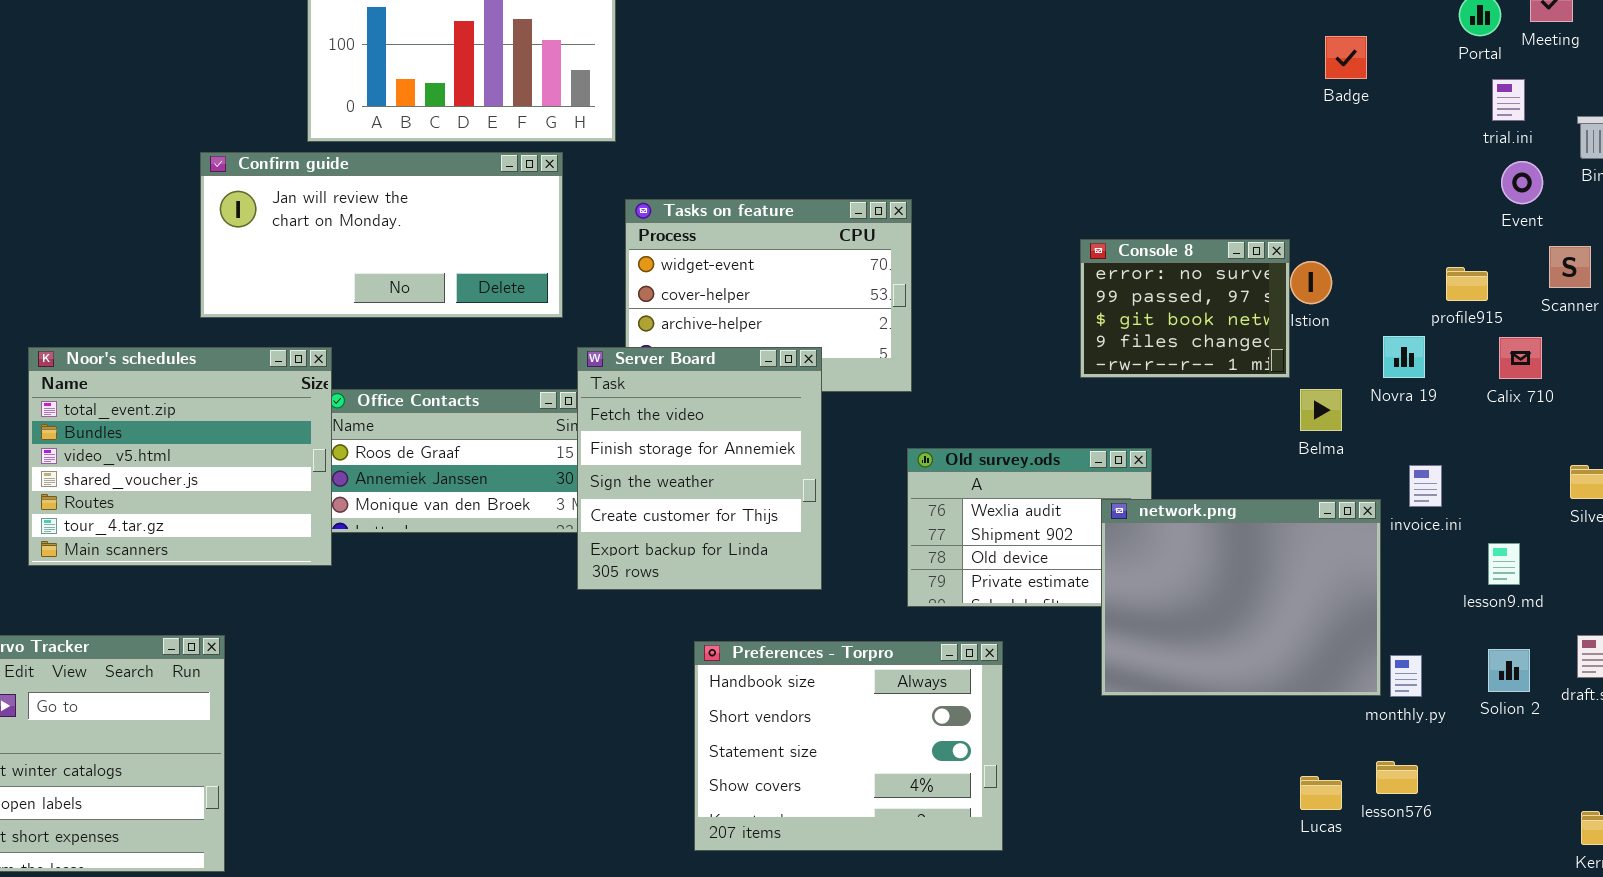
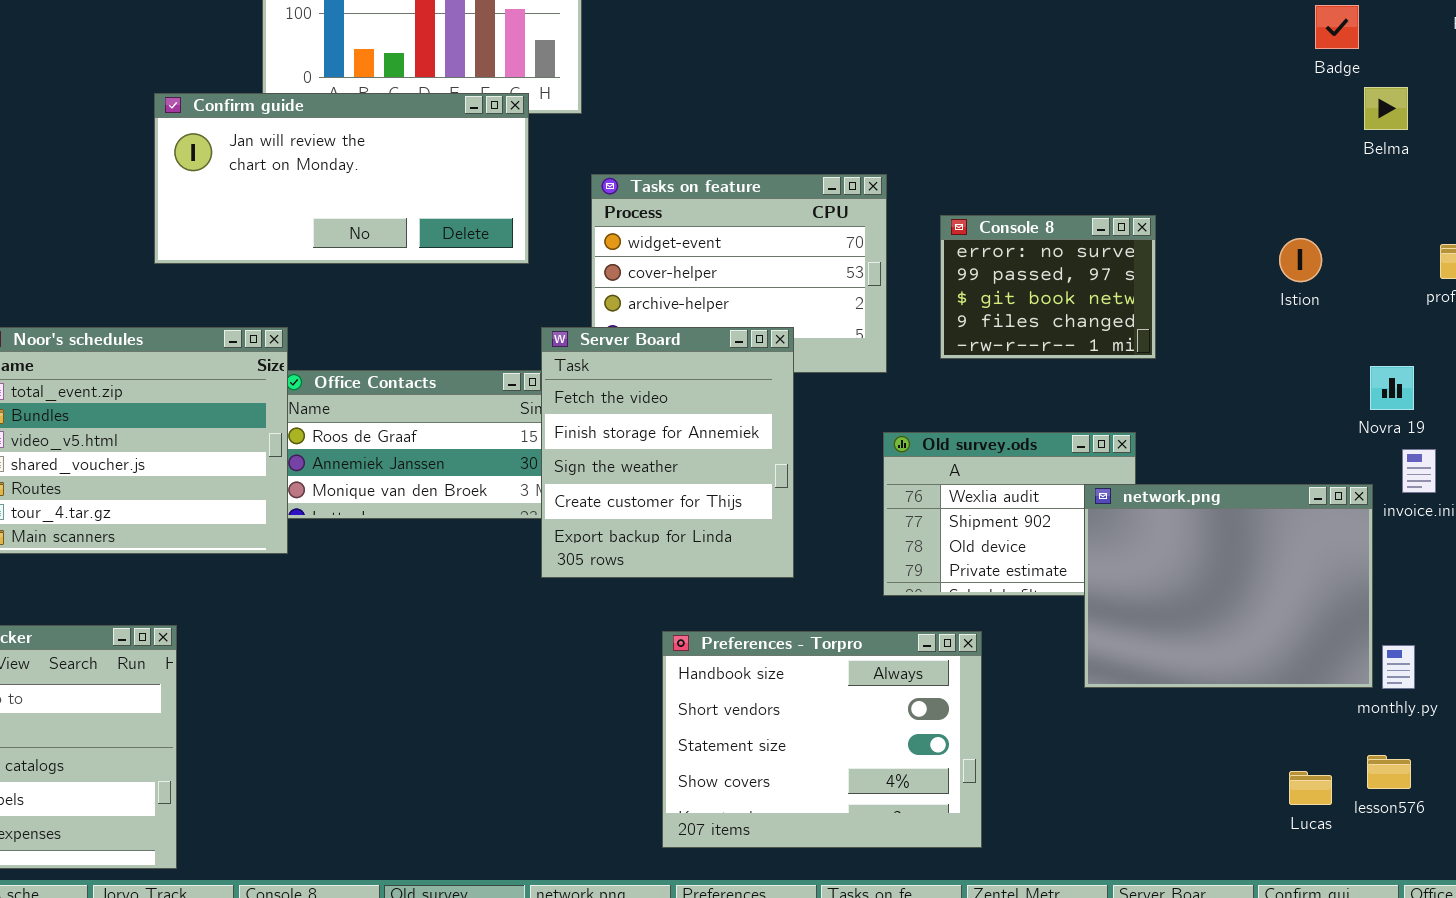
Confirm guide: [200,152,563,318] -> [154,93,529,264], moved
Console 8: [1080,239,1290,378] -> [940,215,1156,359], moved
Novra 19: [1383,336,1425,378] -> [1370,366,1414,410], moved
Belma: [1300,389,1342,431] -> [1364,87,1408,130], moved

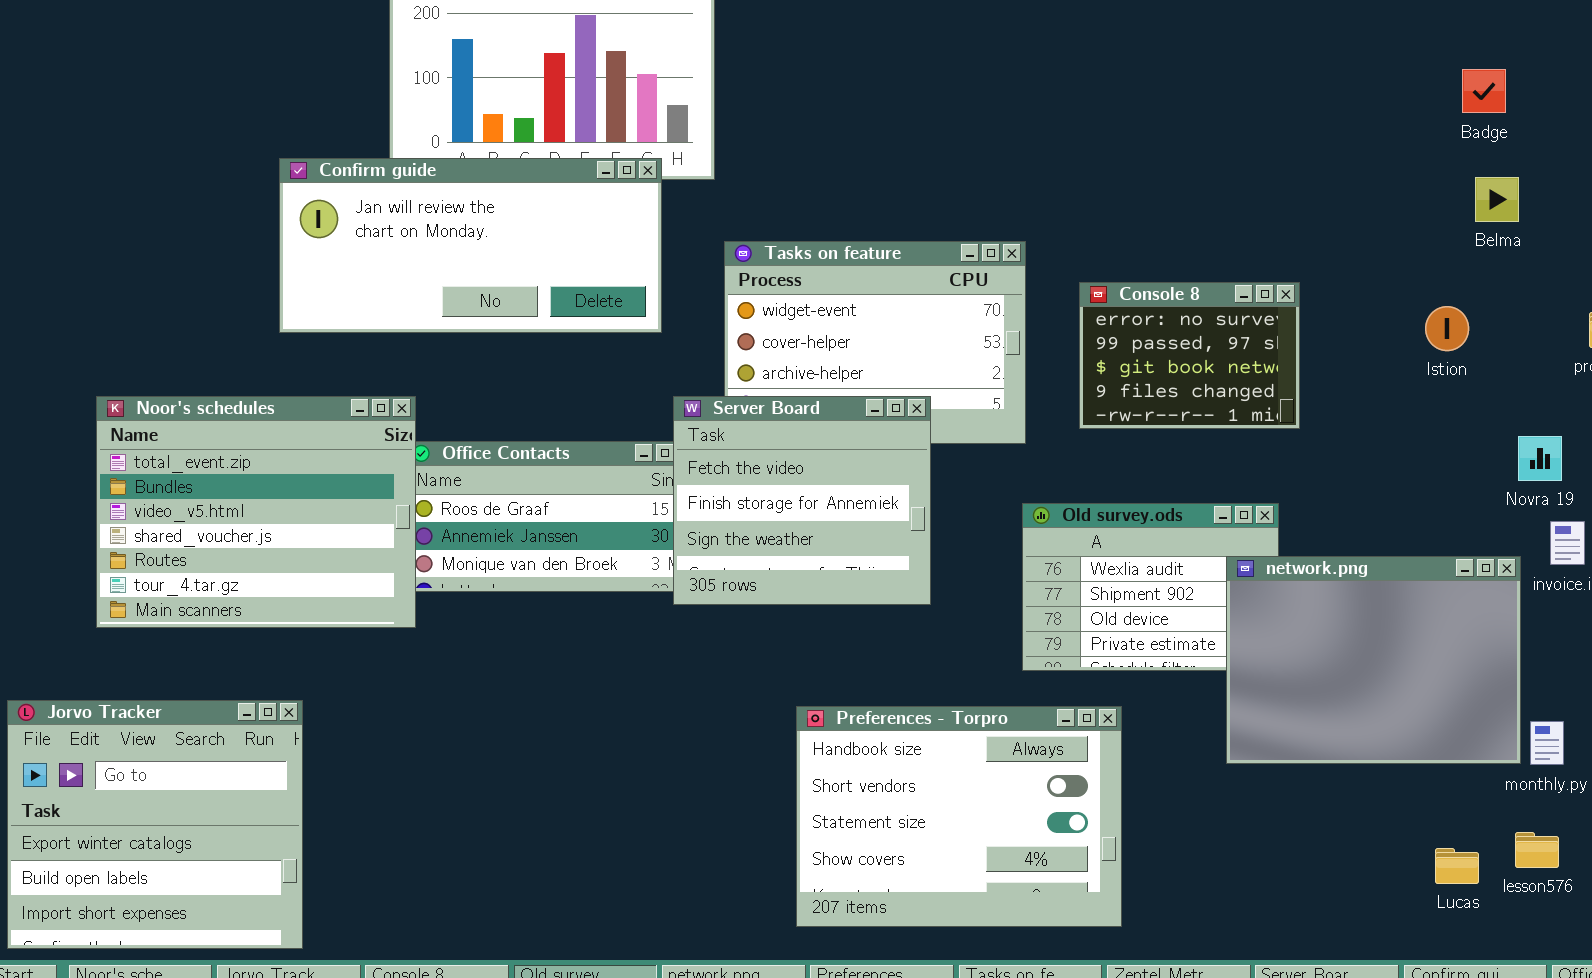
Belma: [1364,87,1408,130] -> [1475,177,1519,222], moved
Server Board: [541,327,794,578] -> [673,396,931,605], resized

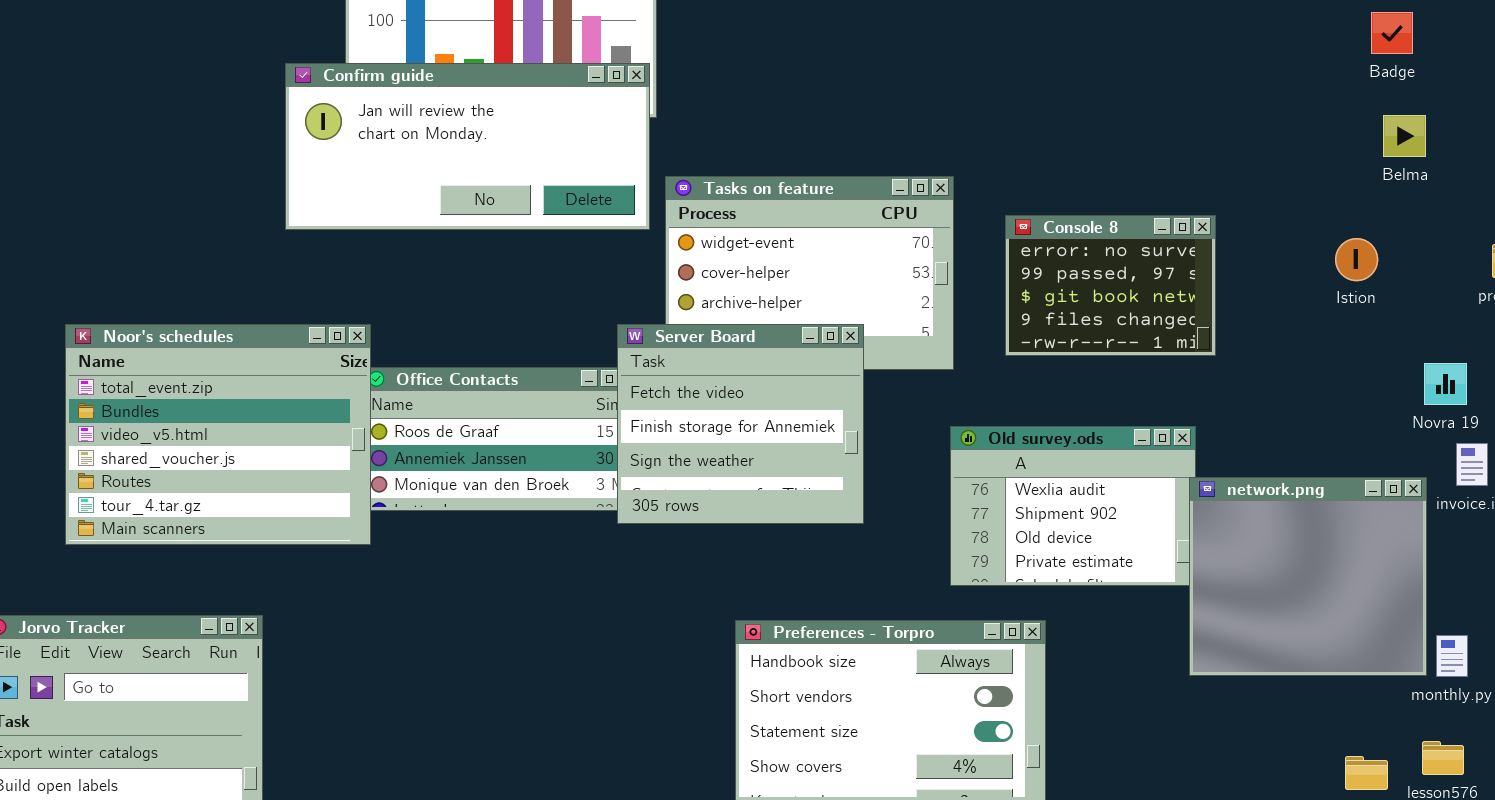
Confirm guide: [279,158,662,333] -> [285,63,650,230], moved
network.png: [1226,556,1521,764] -> [1189,477,1427,676], resized

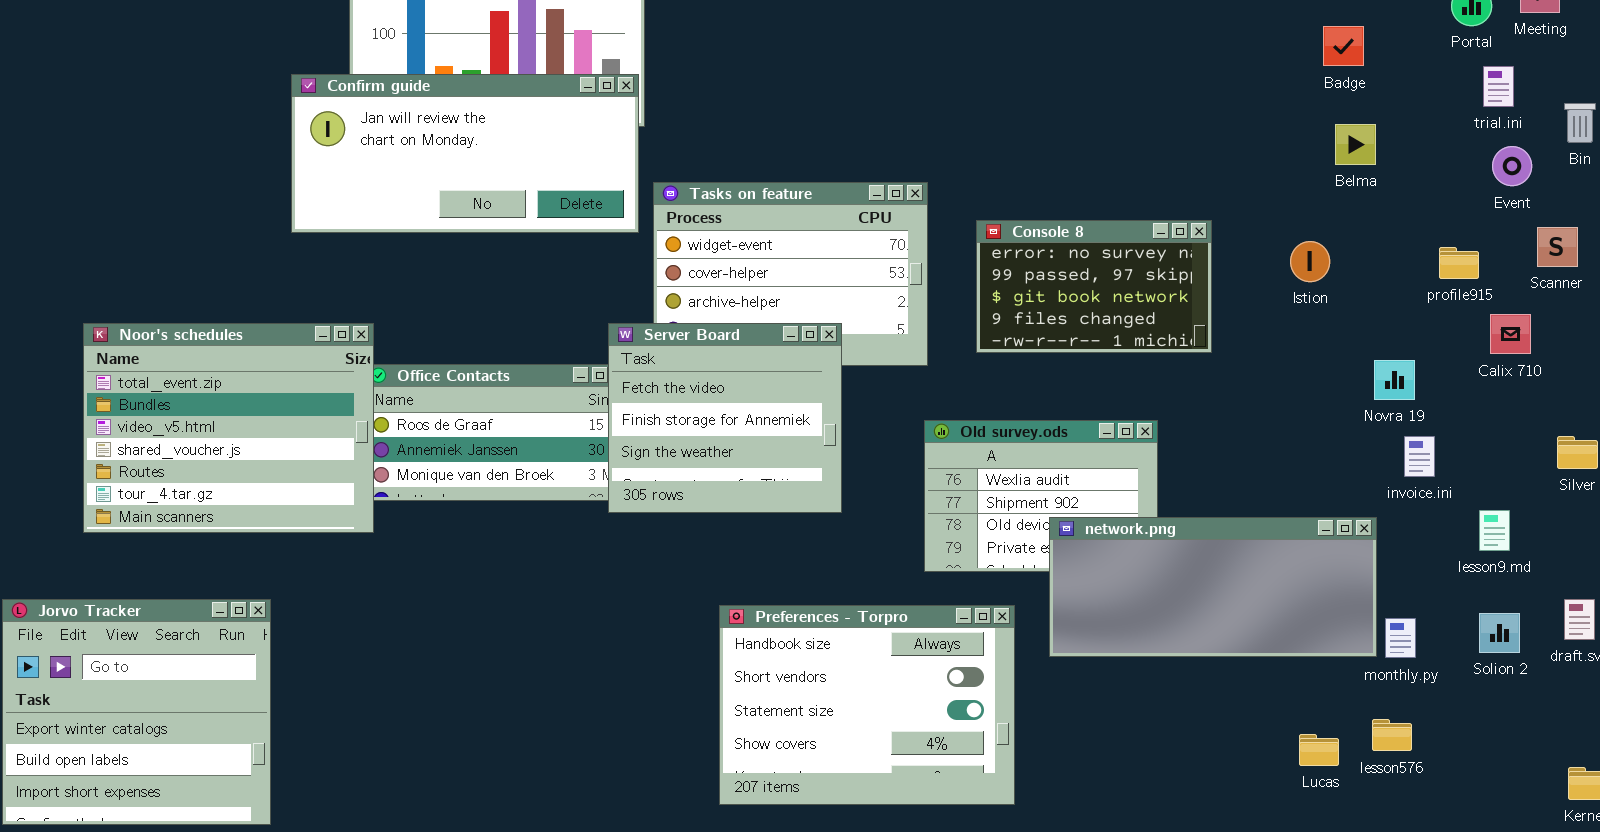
Console 8: [1005,215,1216,356] -> [976,220,1212,353], resized
network.png: [1189,477,1427,676] -> [1049,517,1377,657], resized

